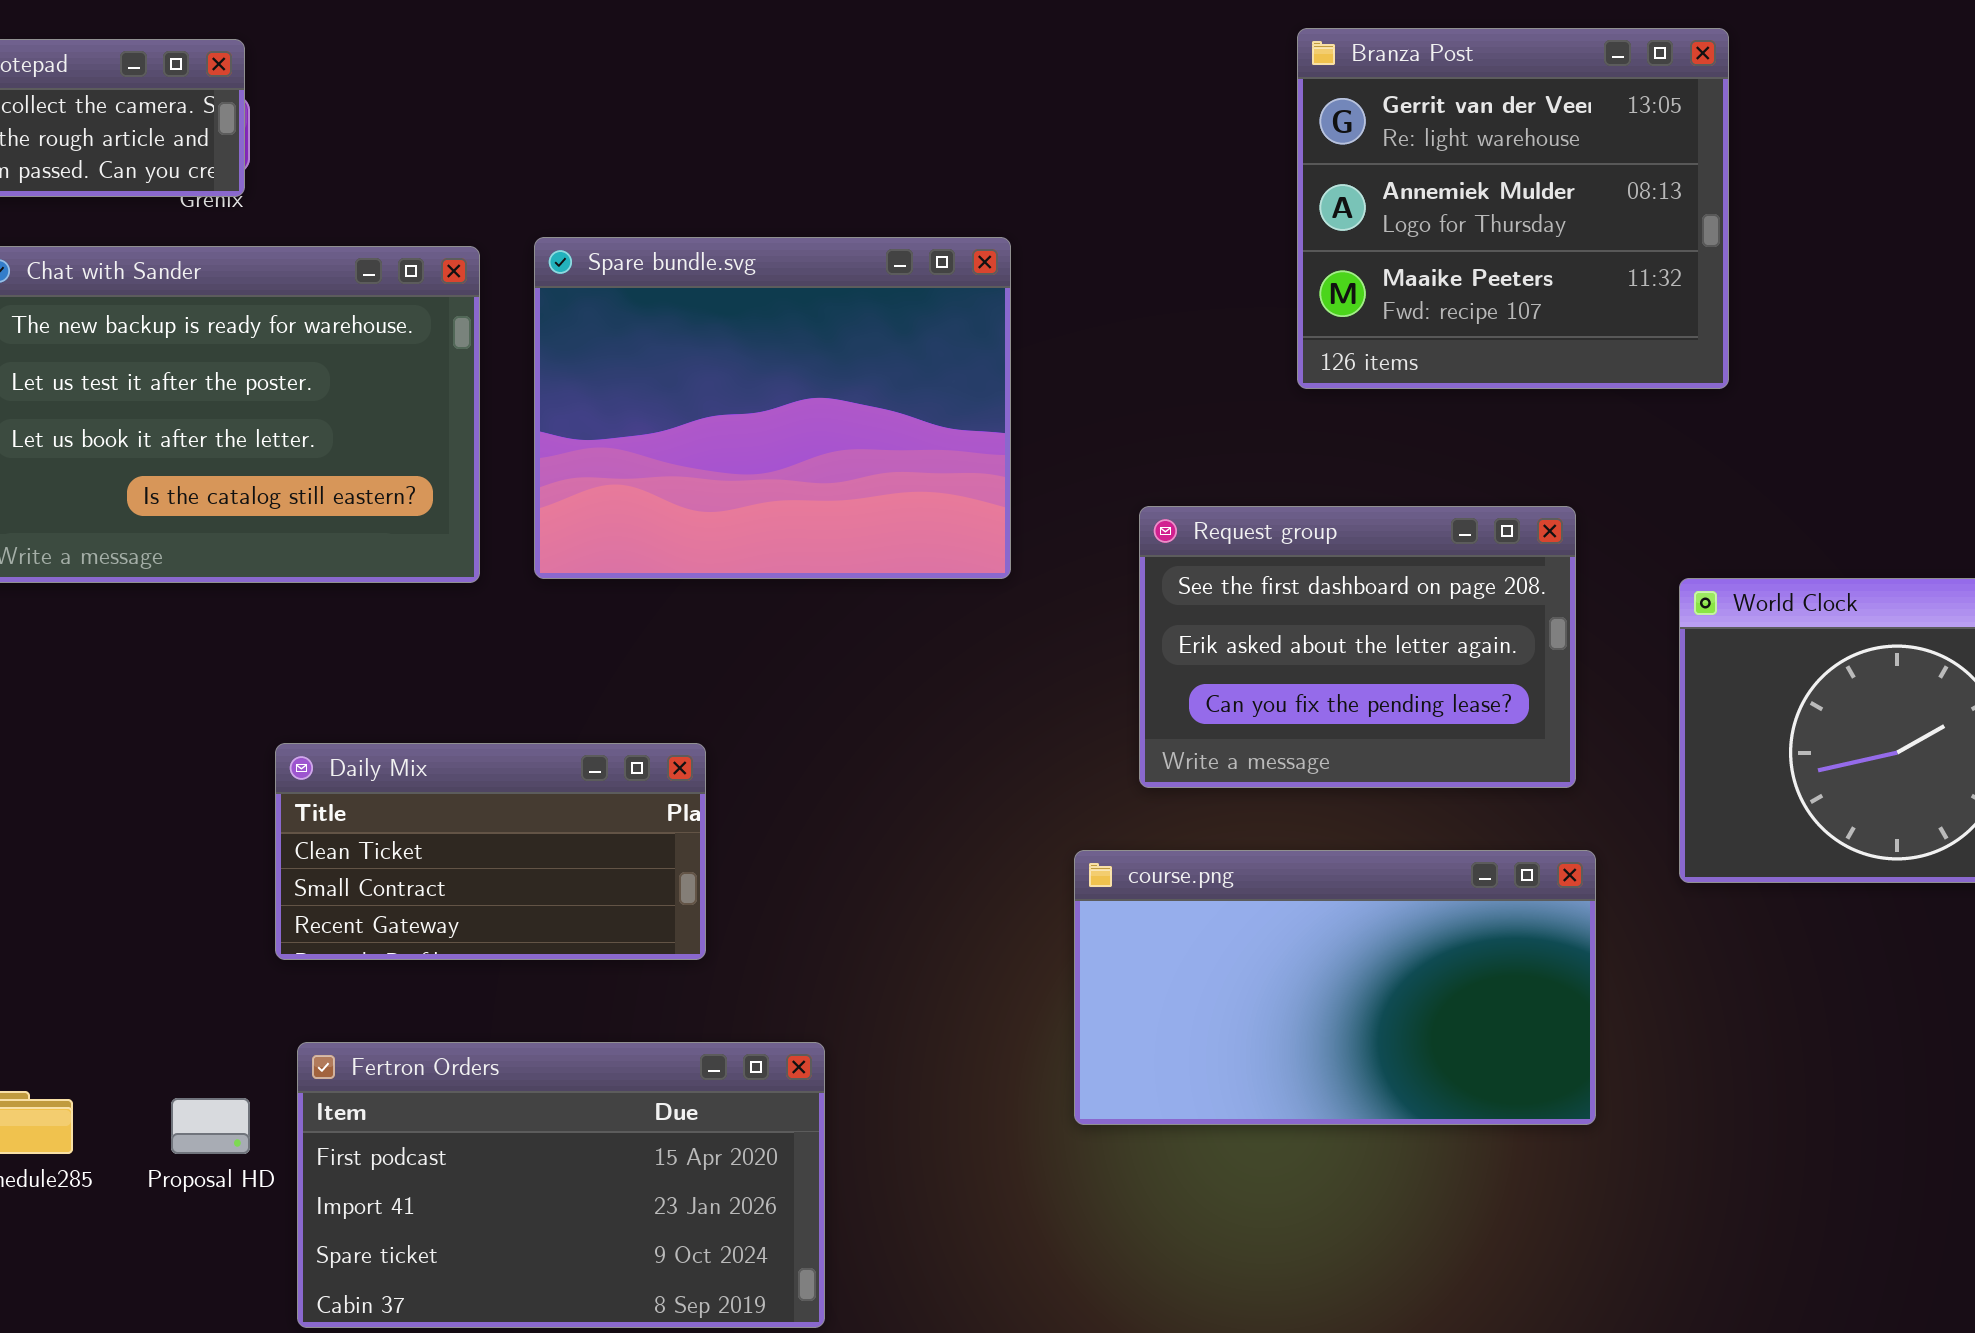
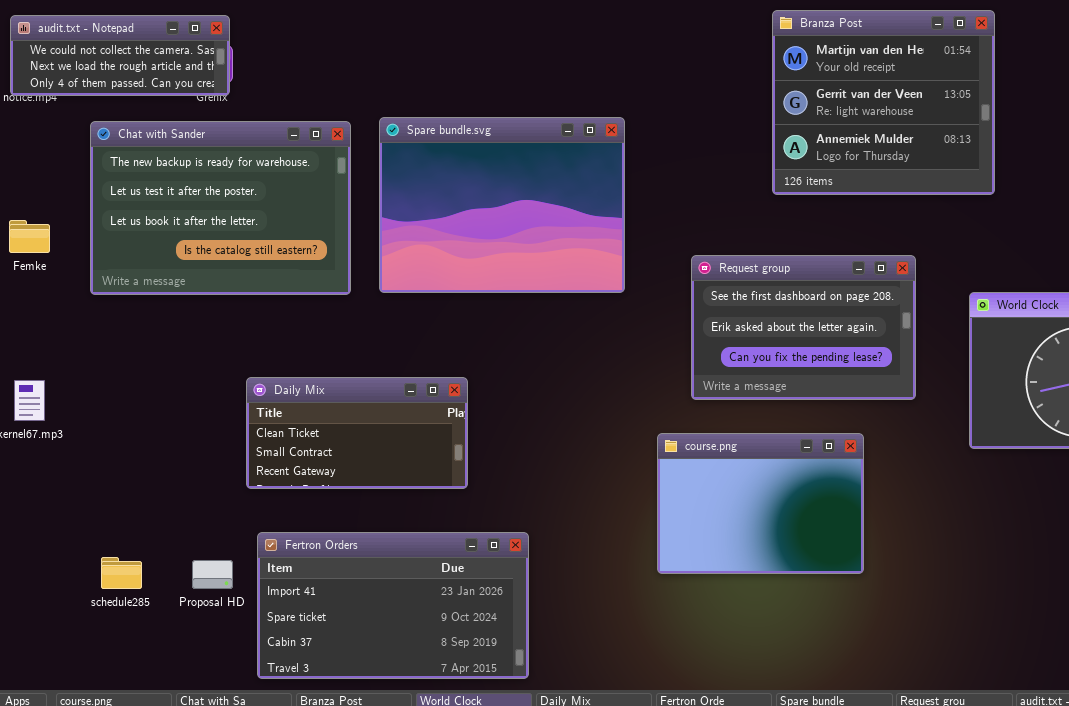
Branza Post: [1297,28,1729,389] -> [772,10,995,195], scrolled up 1 row
course.png: [1074,850,1596,1125] -> [657,433,864,574], resized
Fertron Orders: [297,1042,825,1328] -> [257,532,529,679], scrolled down 1 row

